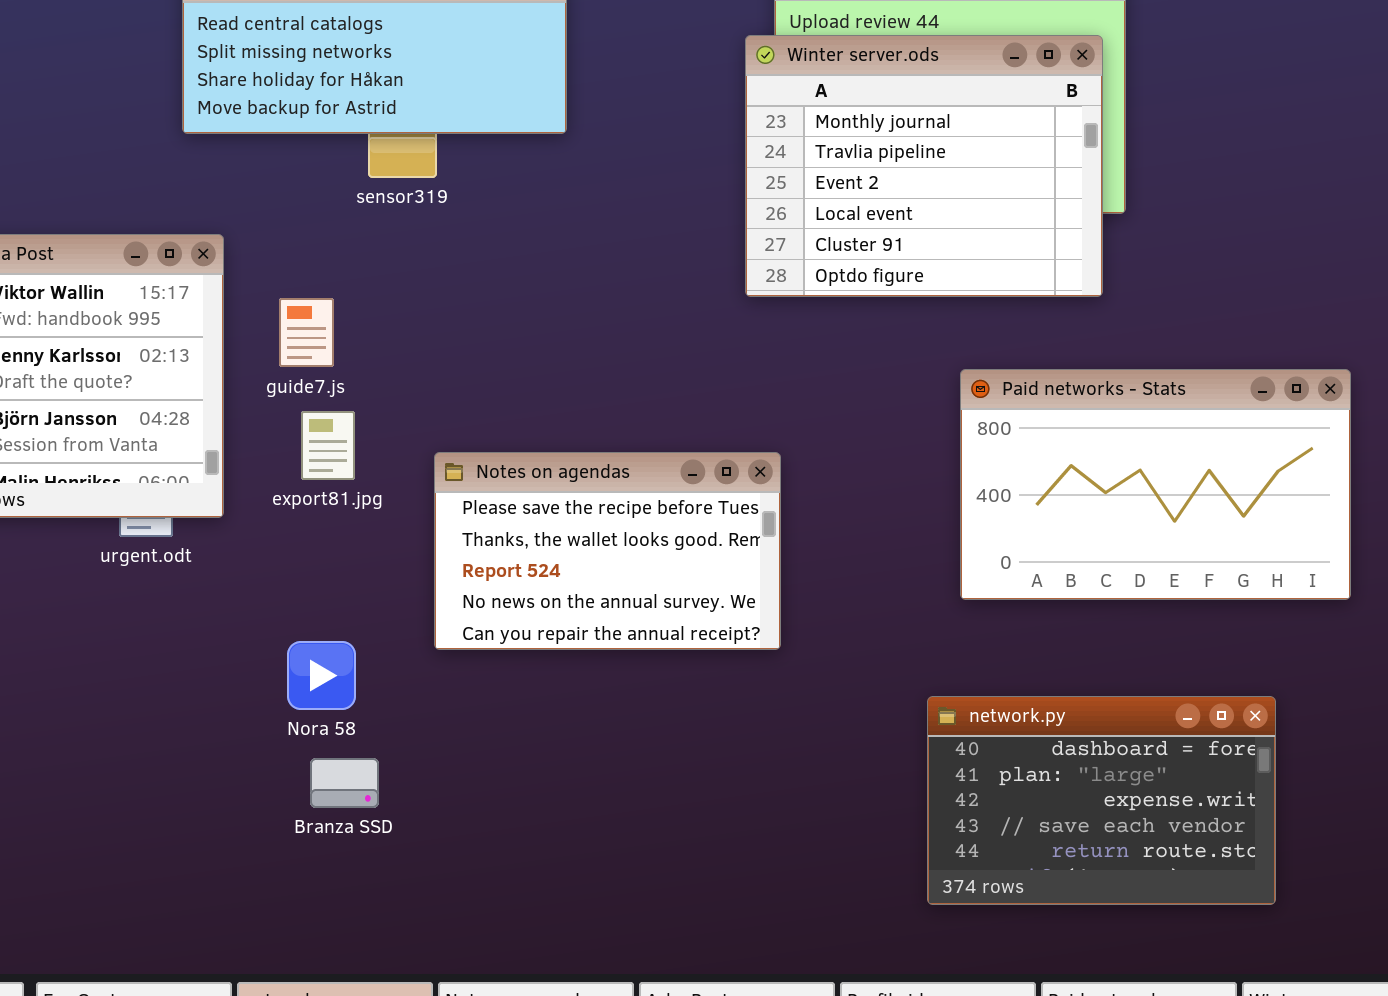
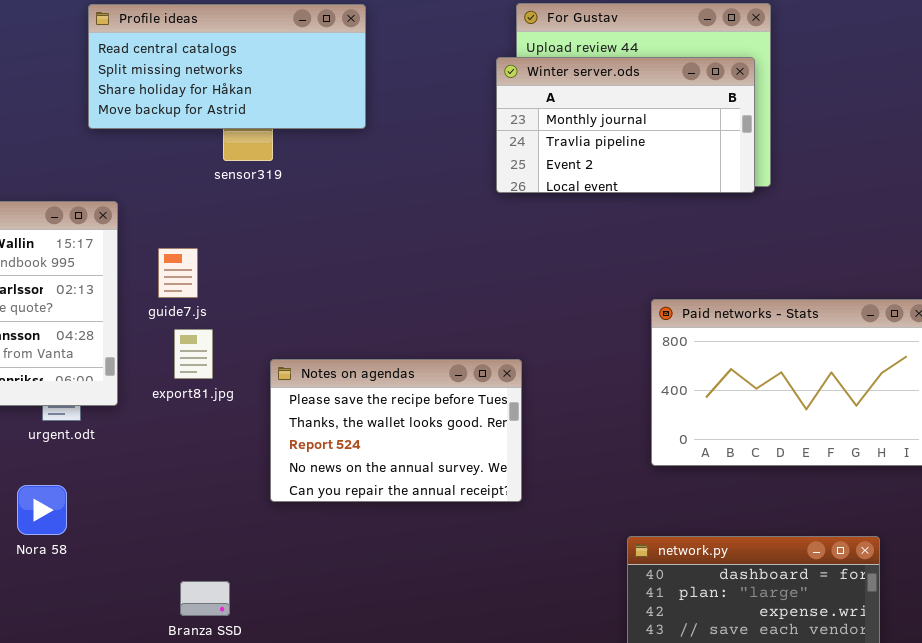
Winter server.ods: [745,35,1103,297] -> [496,57,755,193], resized
Nora 58: [287,641,356,710] -> [17,485,67,535], moved

